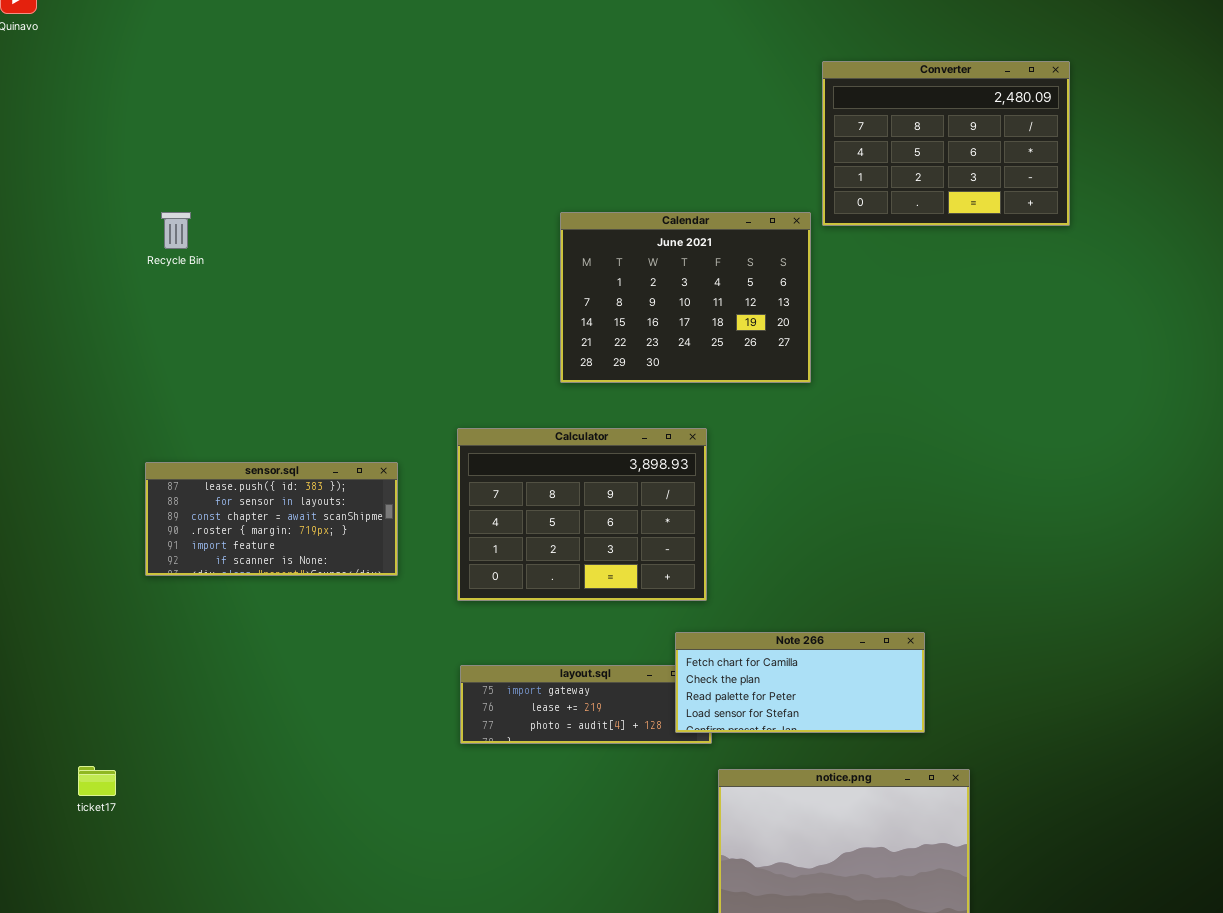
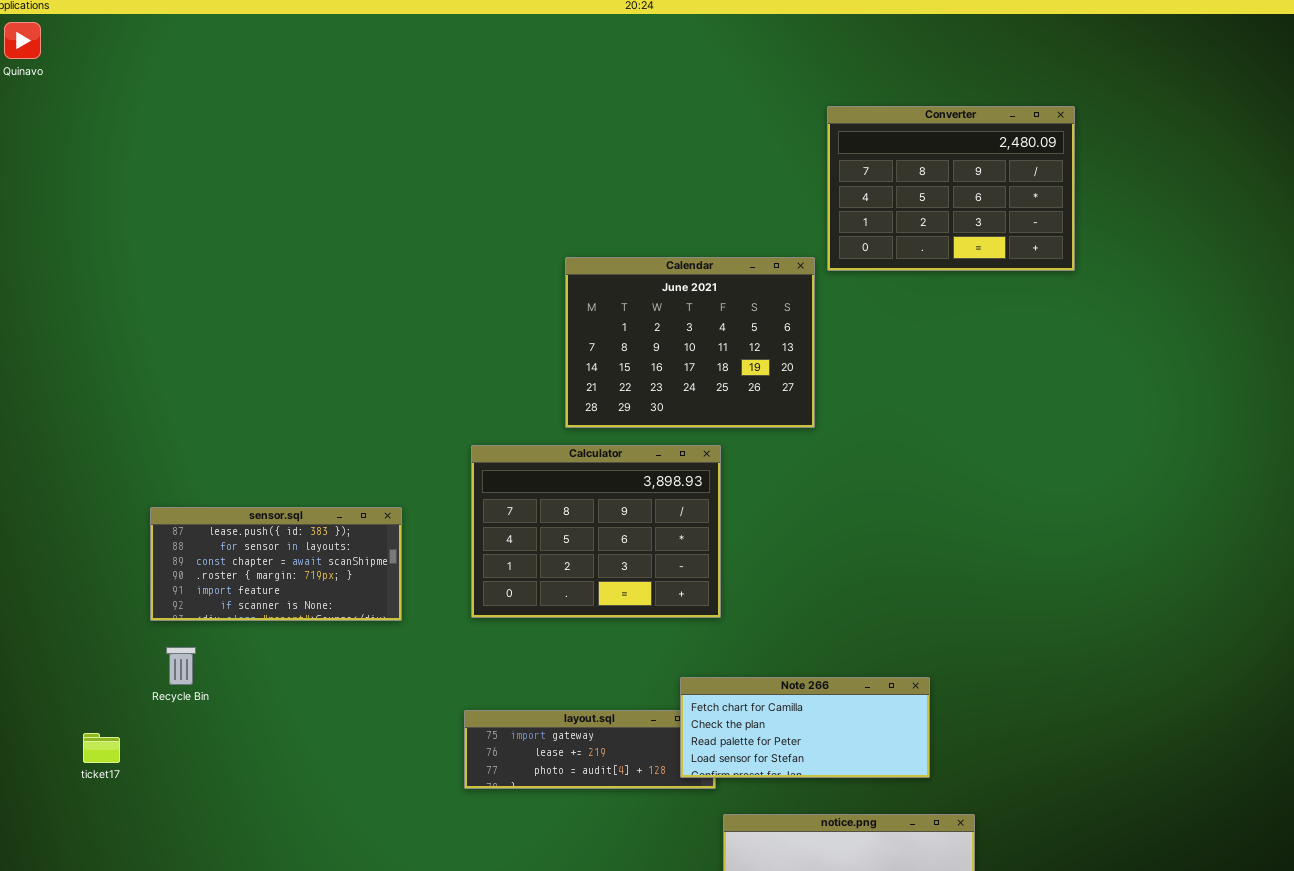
Recycle Bin: [161,212,191,249] -> [166,647,196,685], moved
Calculator: [457,428,707,601] -> [471,445,721,618], moved
ticket17: [78,766,116,796] -> [83,733,120,763], moved

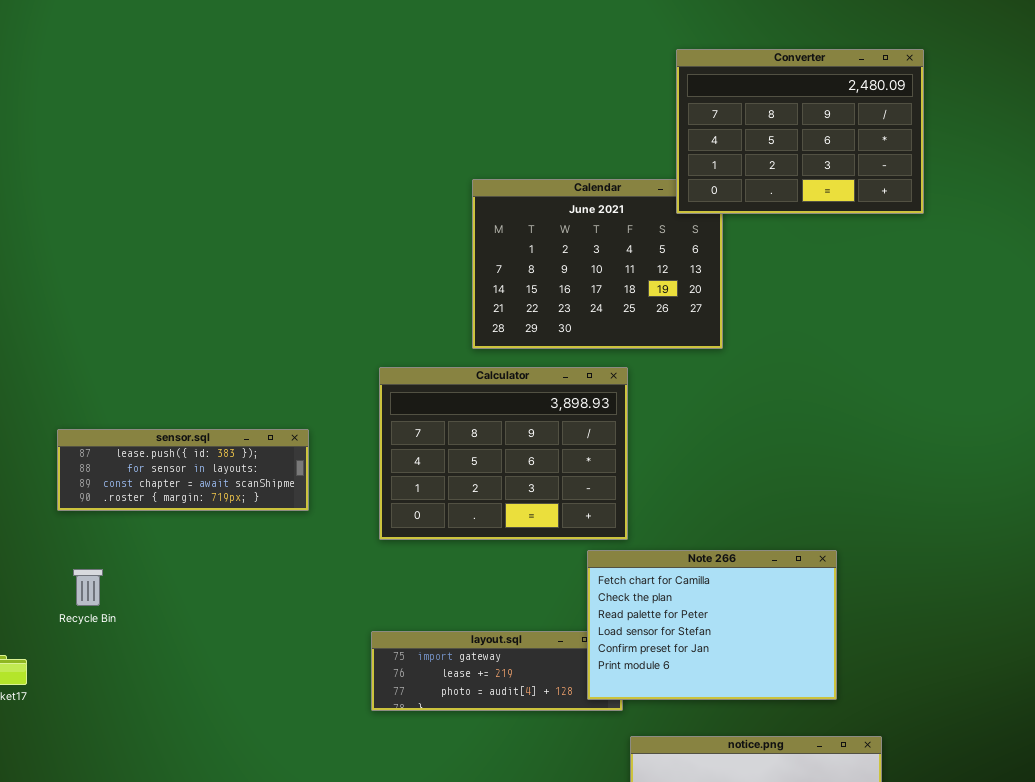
Converter: [827,106,1075,271] -> [676,49,924,214], moved
sensor.sql: [150,507,402,621] -> [57,429,309,511], resized
Note 266: [680,677,930,778] -> [587,550,837,700], resized

